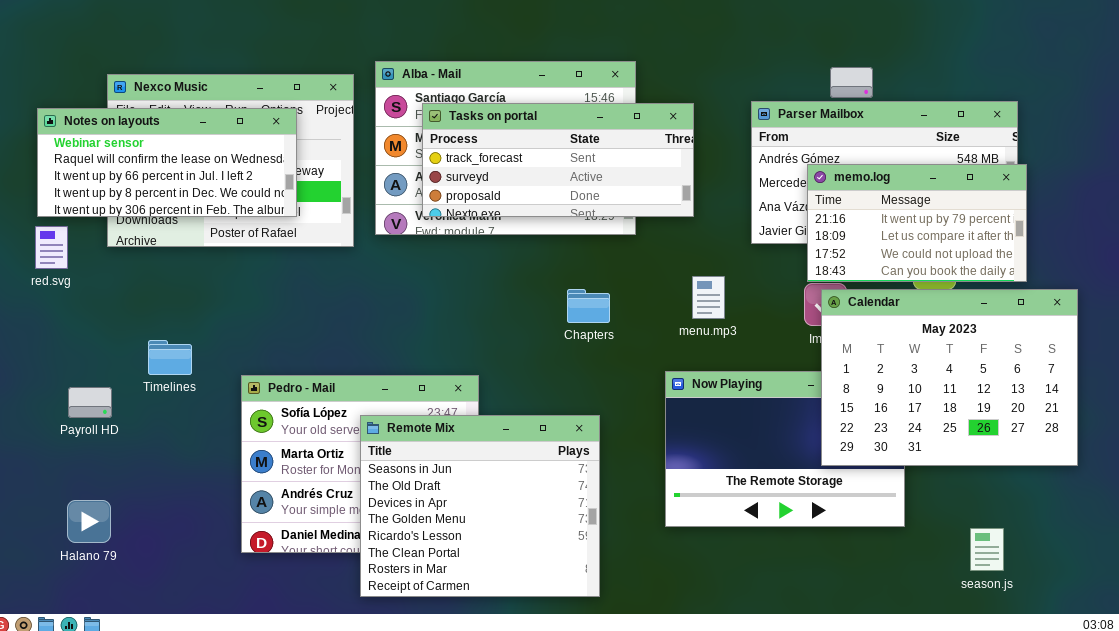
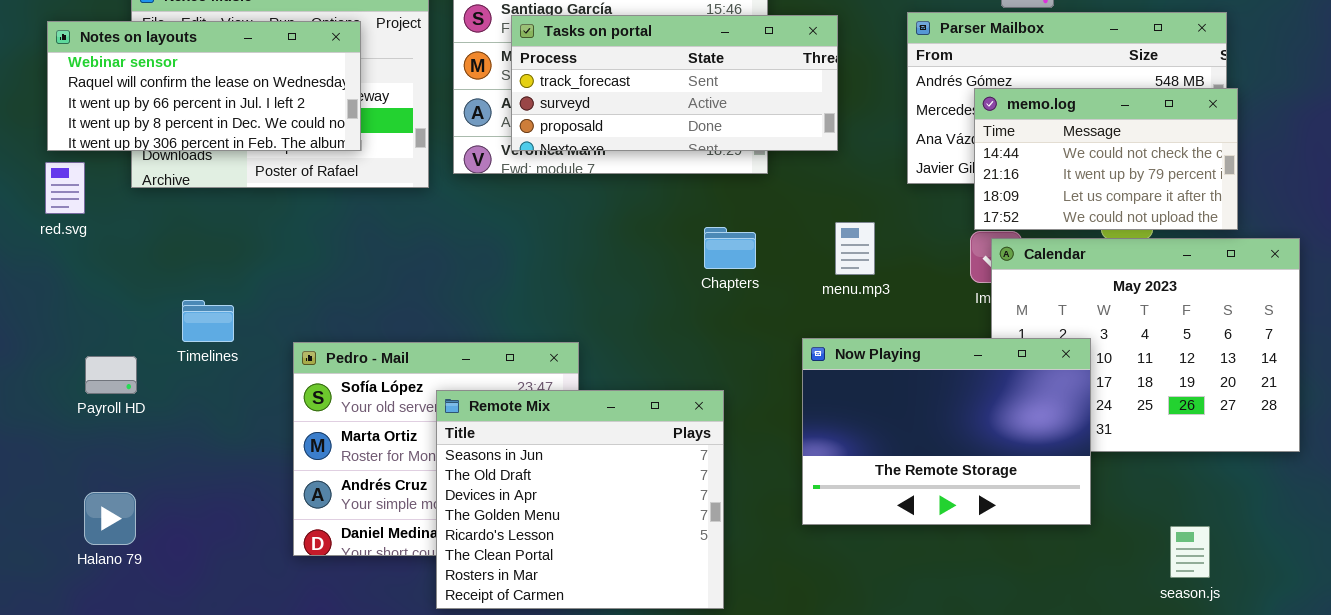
memo.log: [807,164,1027,282] -> [974,88,1238,230], scrolled up 1 row
Chapters: [567,289,610,323] -> [704,227,756,269], moved
Now Playing: [665,371,905,527] -> [802,338,1091,525], raised

